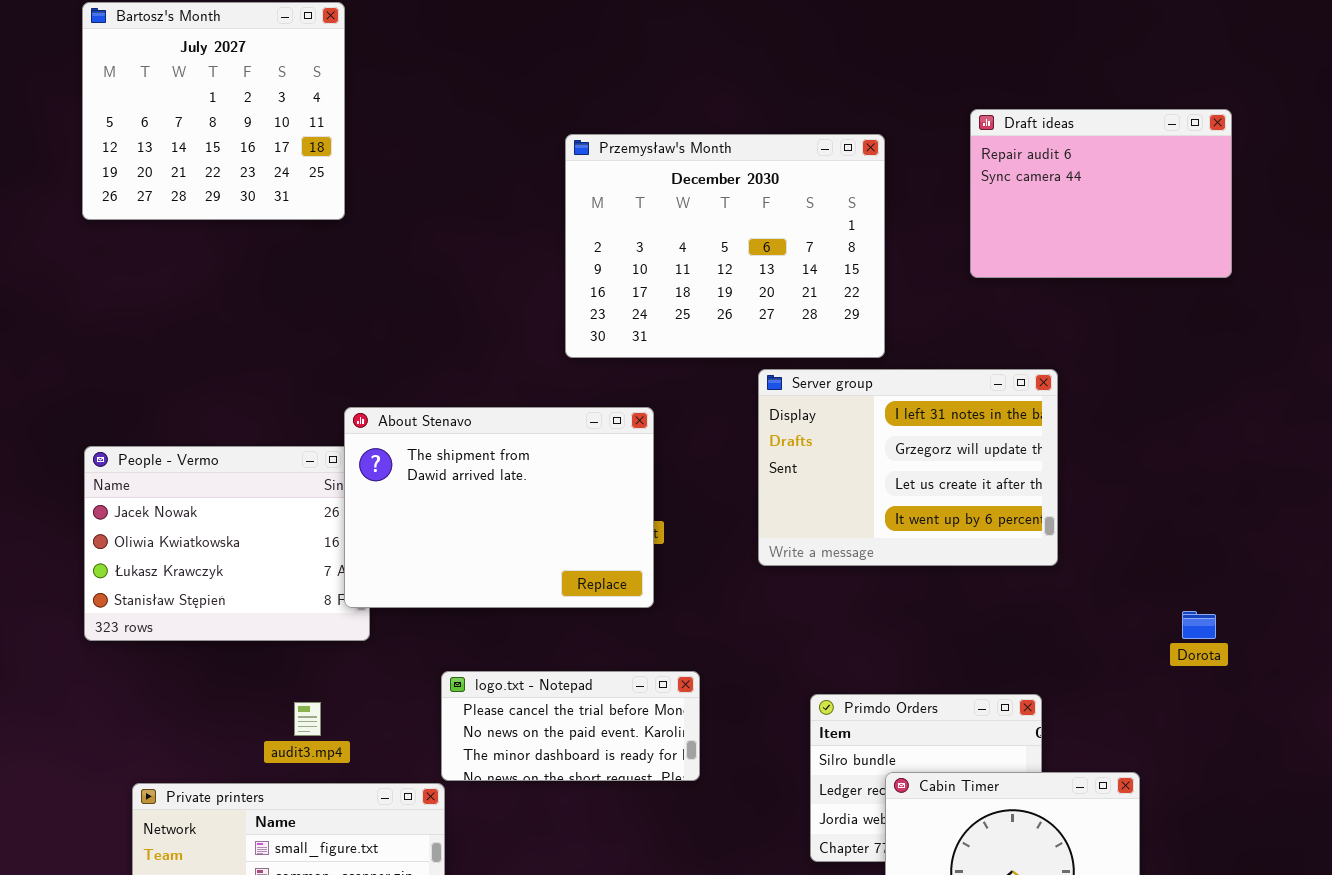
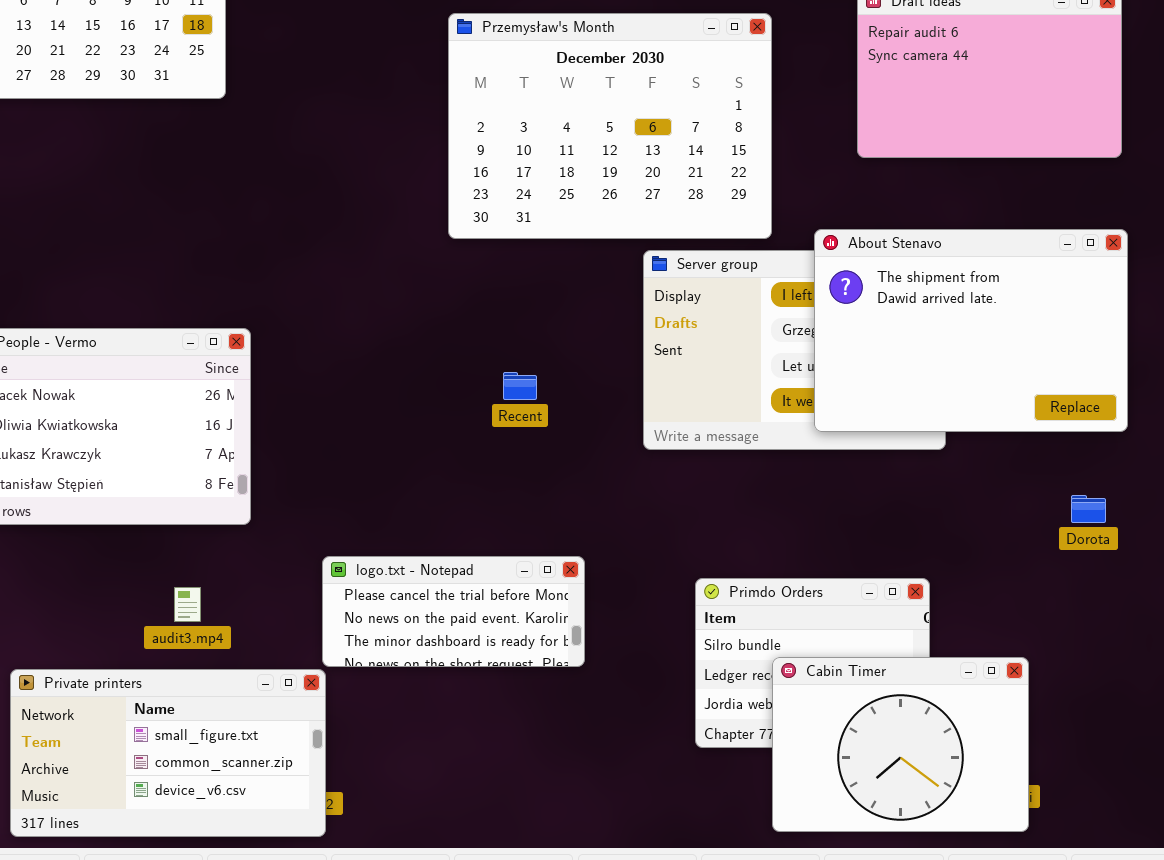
About Stenavo: [344,407,654,608] -> [814,229,1128,432], moved

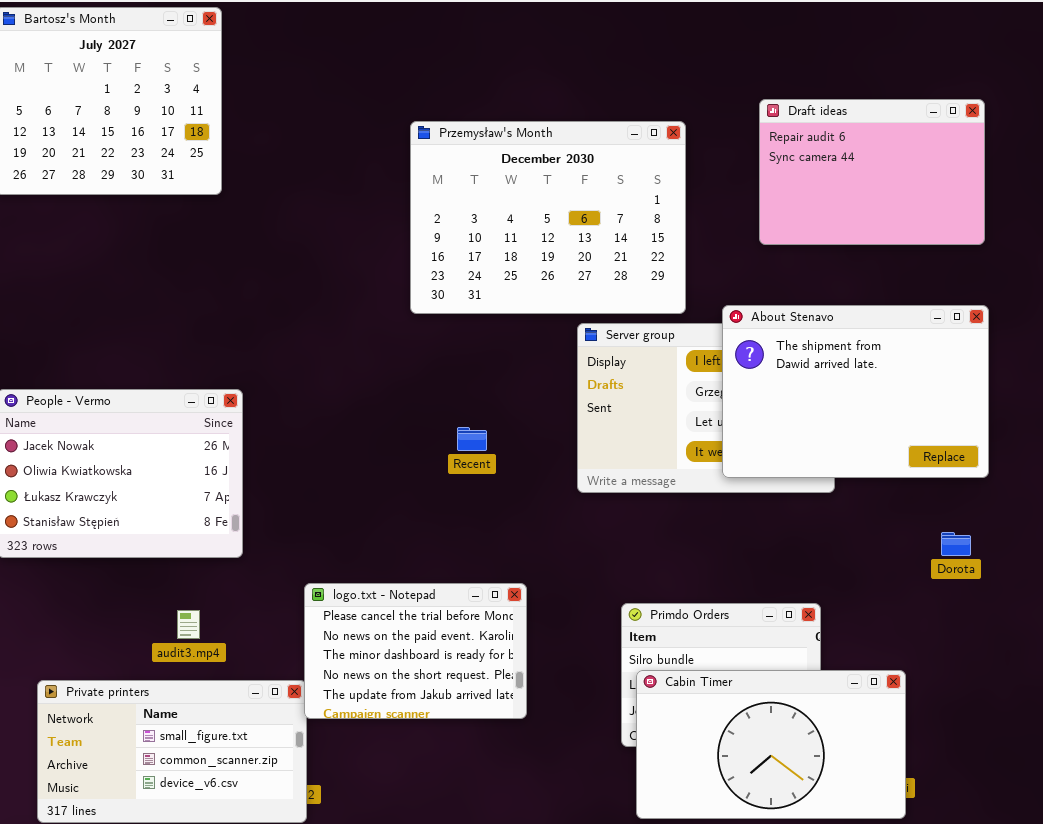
logo.txt - Notepad: [322,556,585,667] -> [304,583,527,719], resized
Cabin Timer: [772,657,1029,832] -> [636,670,906,819], resized

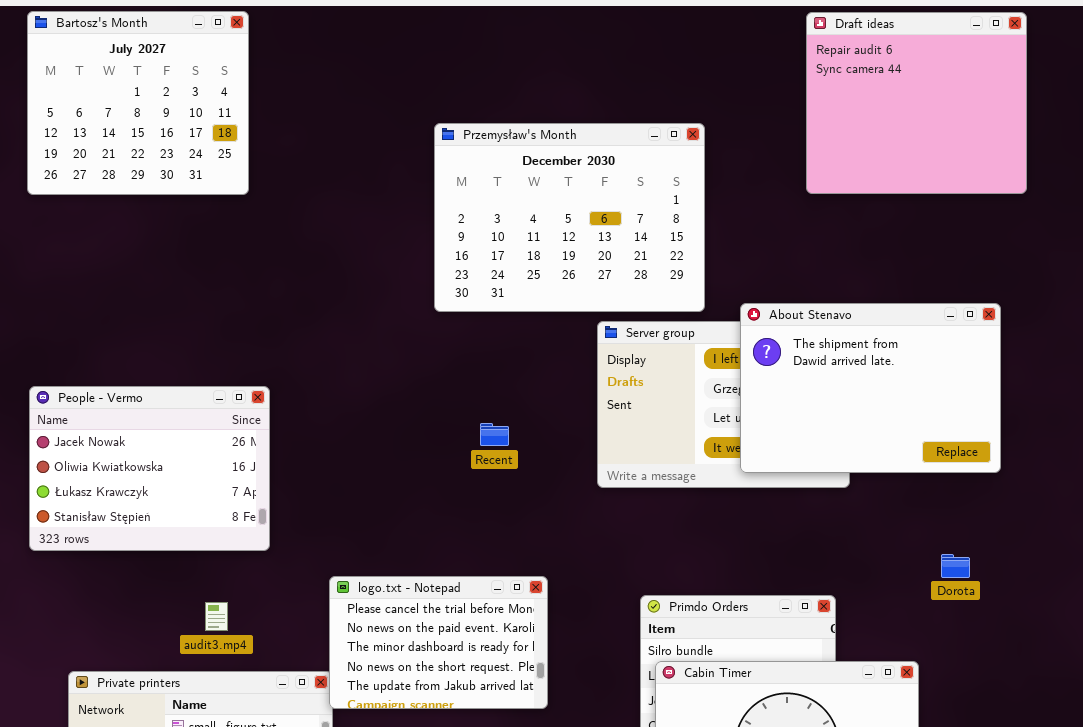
Draft ideas: [759,99,985,245] -> [806,12,1027,194], moved, resized
Dorota: [941,532,971,556] -> [941,554,970,578], moved

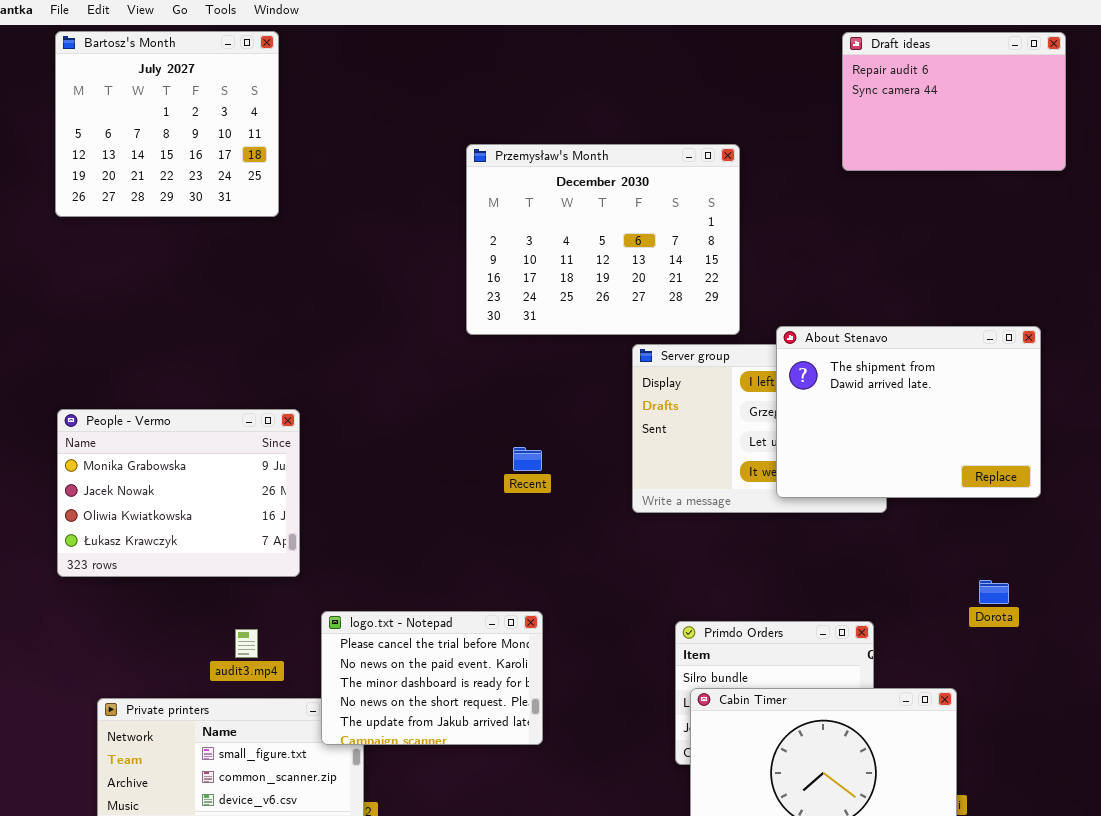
Draft ideas: [806,12,1027,194] -> [842,32,1066,171], resized
People - Vermo: [29,386,270,551] -> [57,409,300,577], scrolled up 1 row
logo.txt - Notepad: [329,576,548,709] -> [321,611,543,745], moved

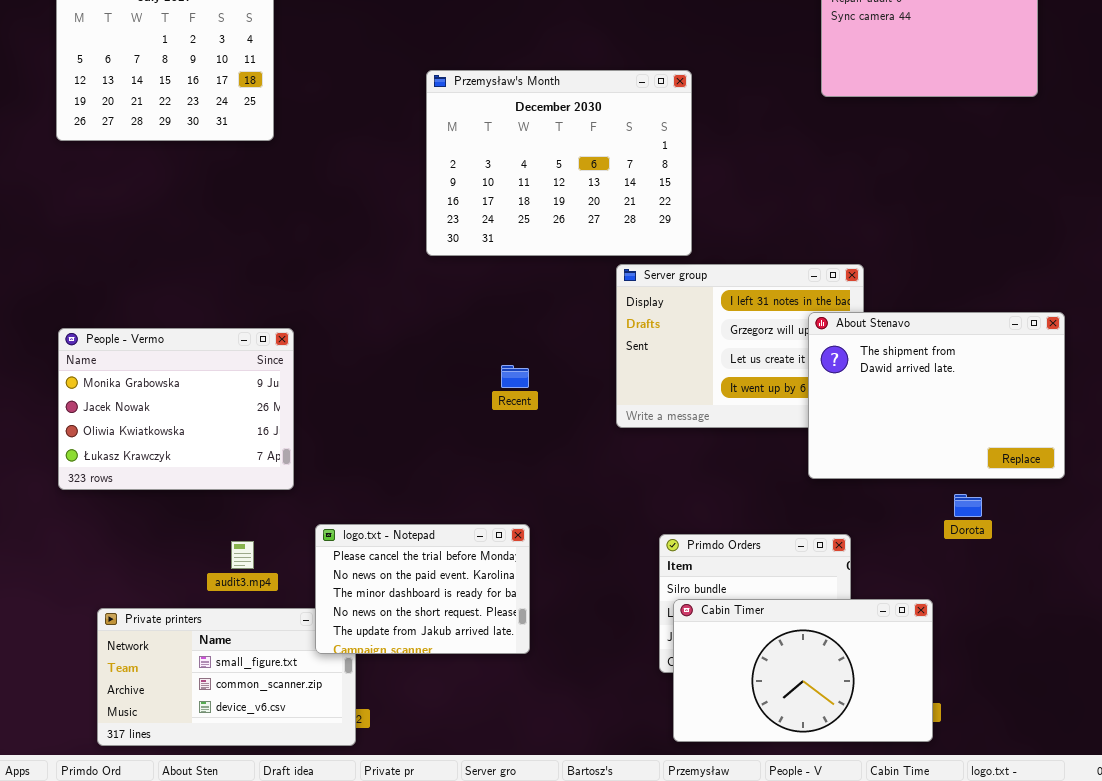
Przemysław's Month: [466,144,740,335] -> [426,70,692,256], moved
About Stenavo: [776,326,1041,498] -> [808,312,1065,479], moved

